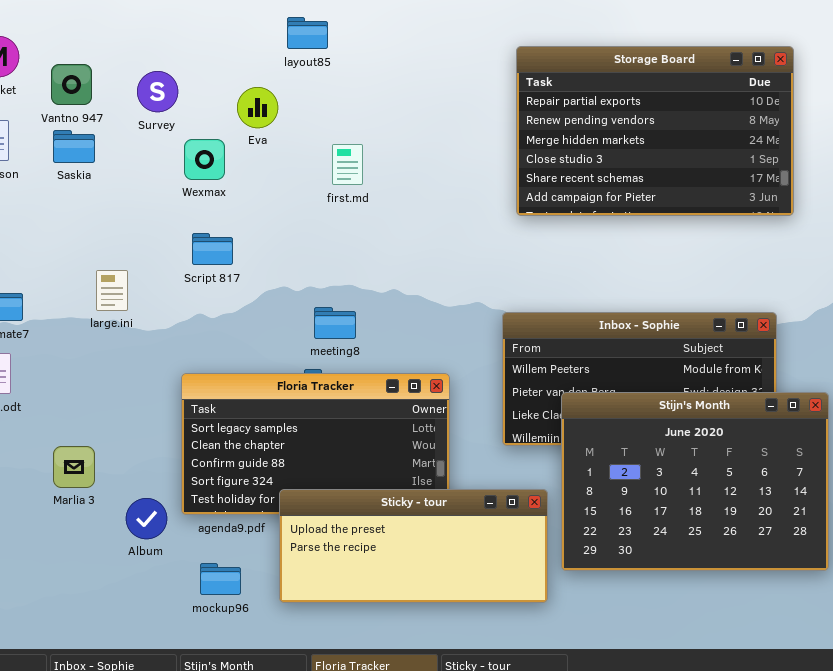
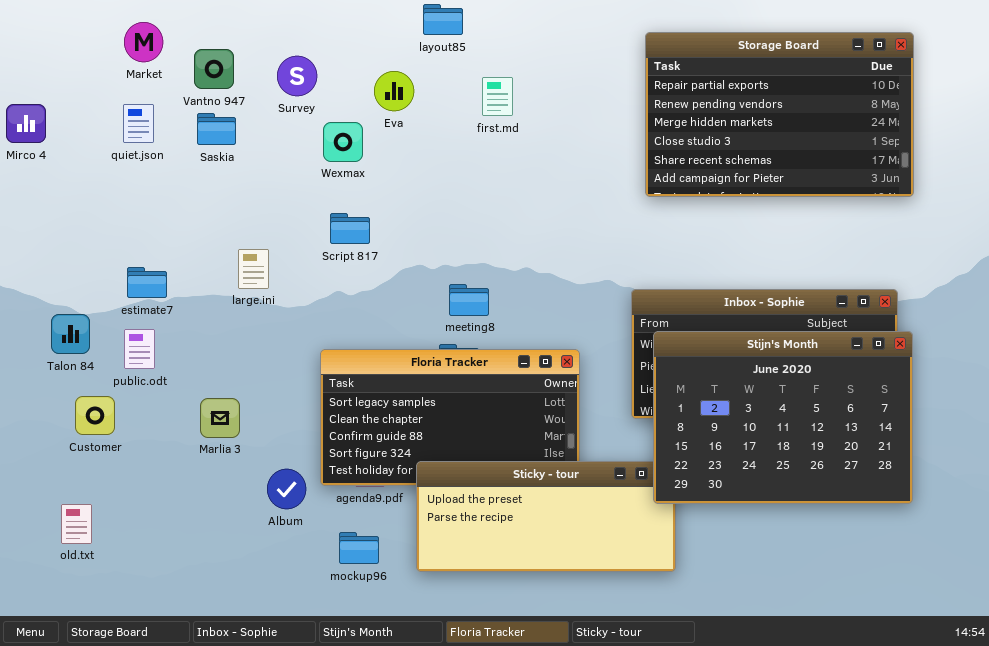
first.md: [332,144,363,185] -> [482,77,513,116], moved
Stijn's Month: [561,392,829,571] -> [653,331,913,504], moved
Marlia 3: [53,446,95,488] -> [200,398,240,438], moved

